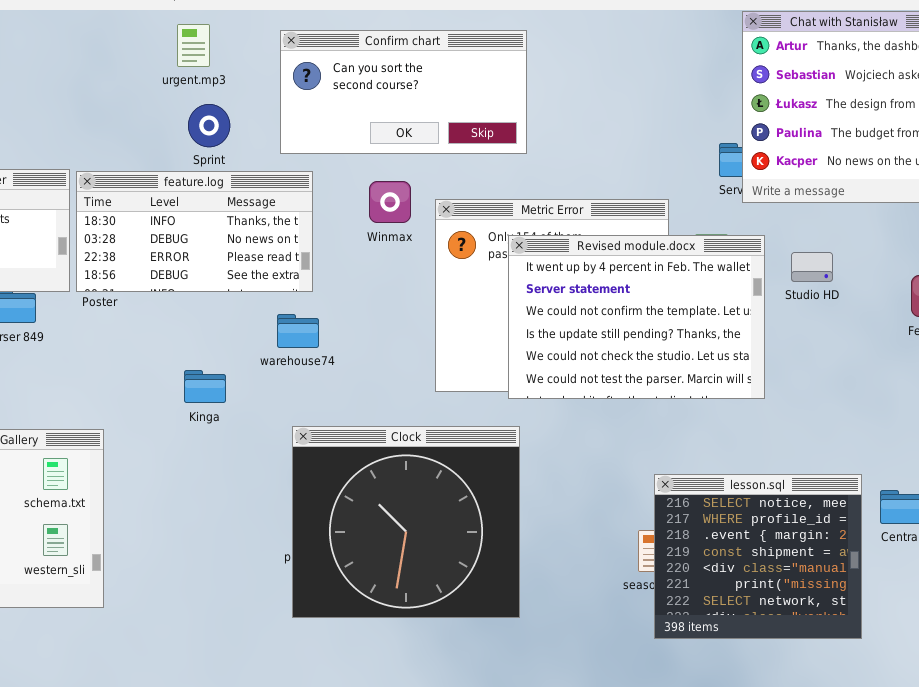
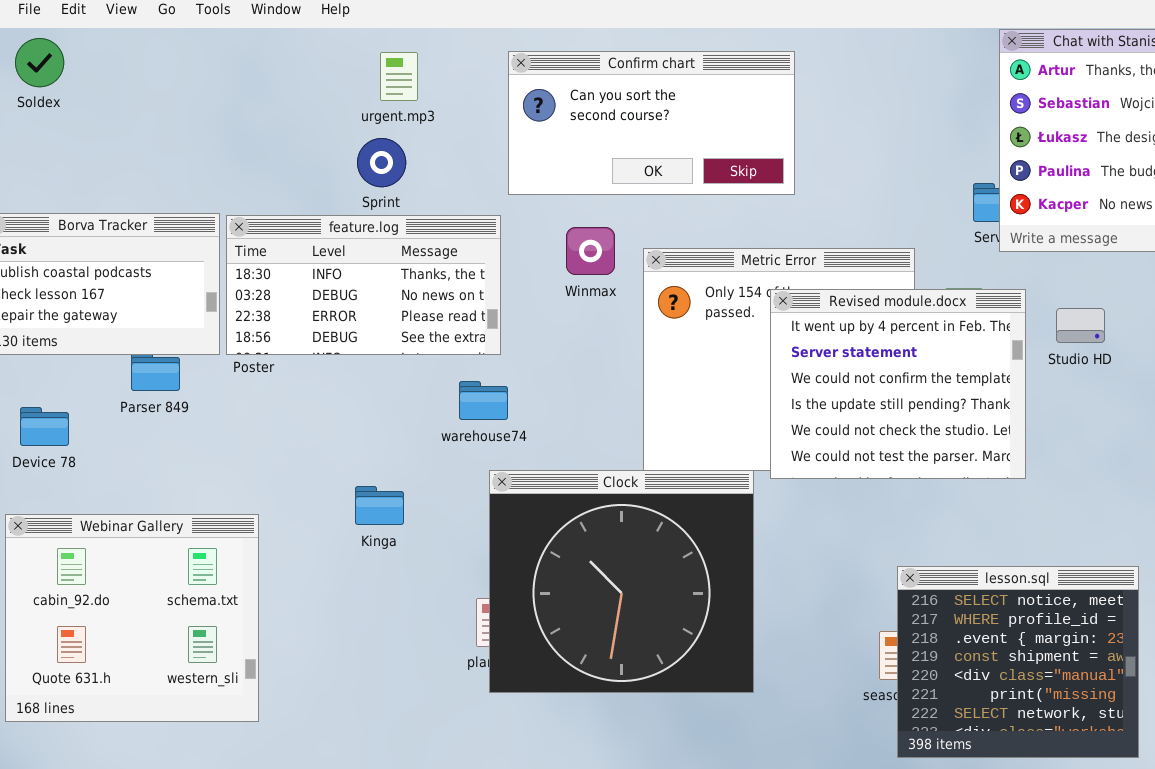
urgent.mp3: [177,24,210,67] -> [380,52,418,101], moved
Confirm chart: [280,30,527,154] -> [508,51,795,195], moved
Revised module.docx: [508,235,765,399] -> [770,289,1026,479], resized
Kinga: [184,370,226,403] -> [355,486,404,525], moved
Clock: [292,426,520,618] -> [489,470,754,693], moved

